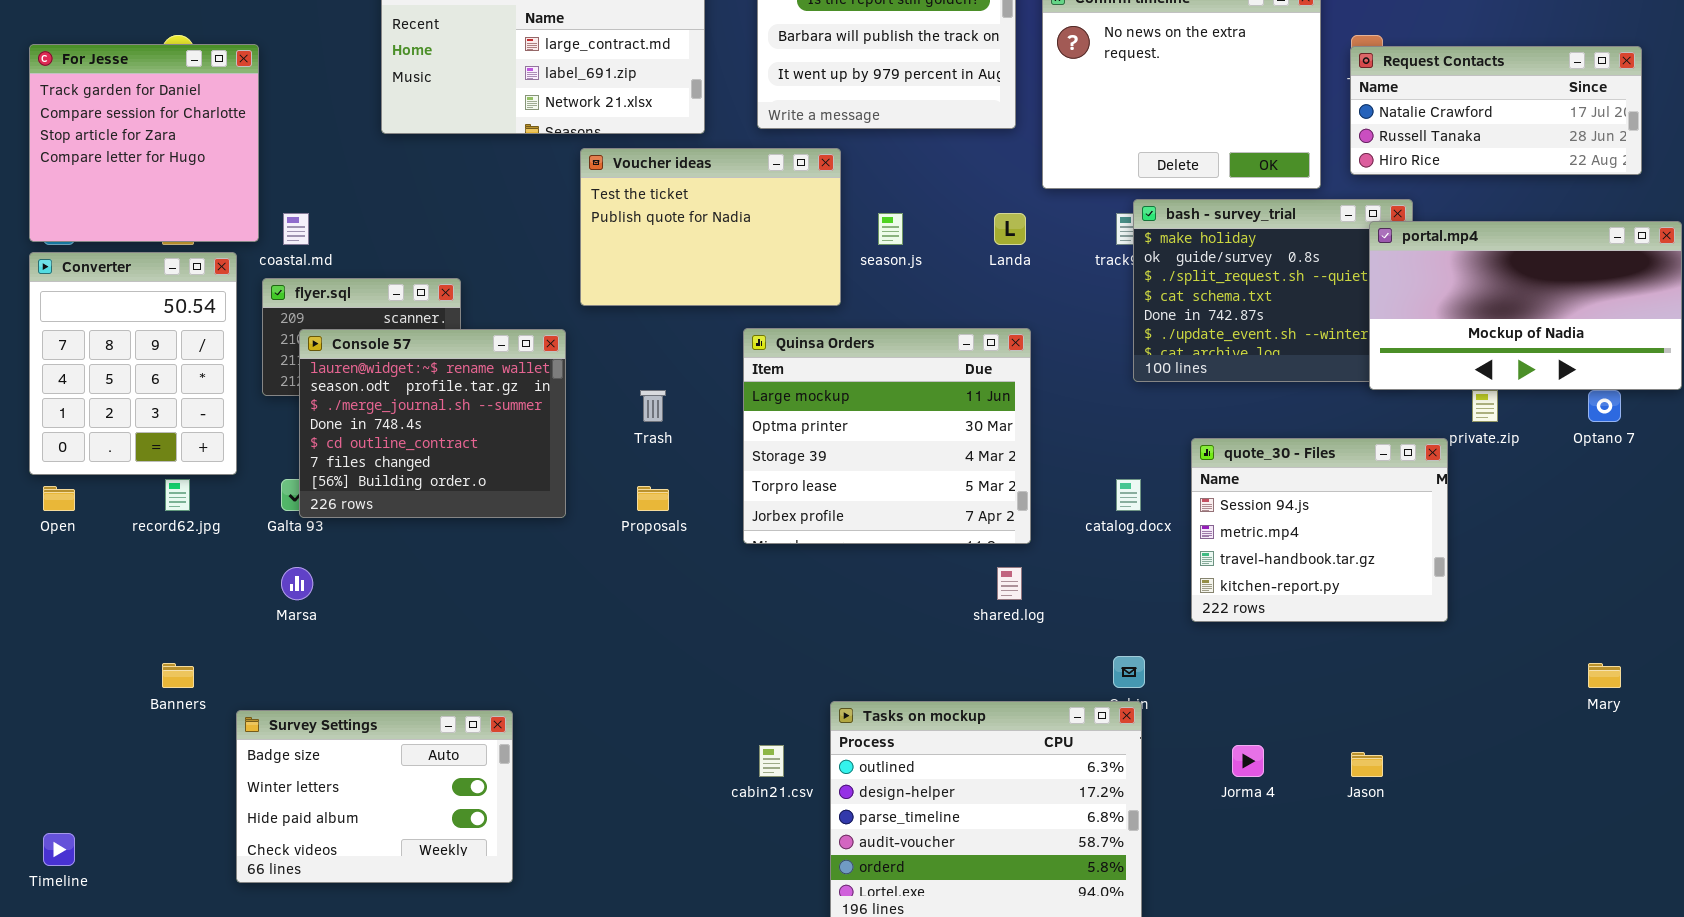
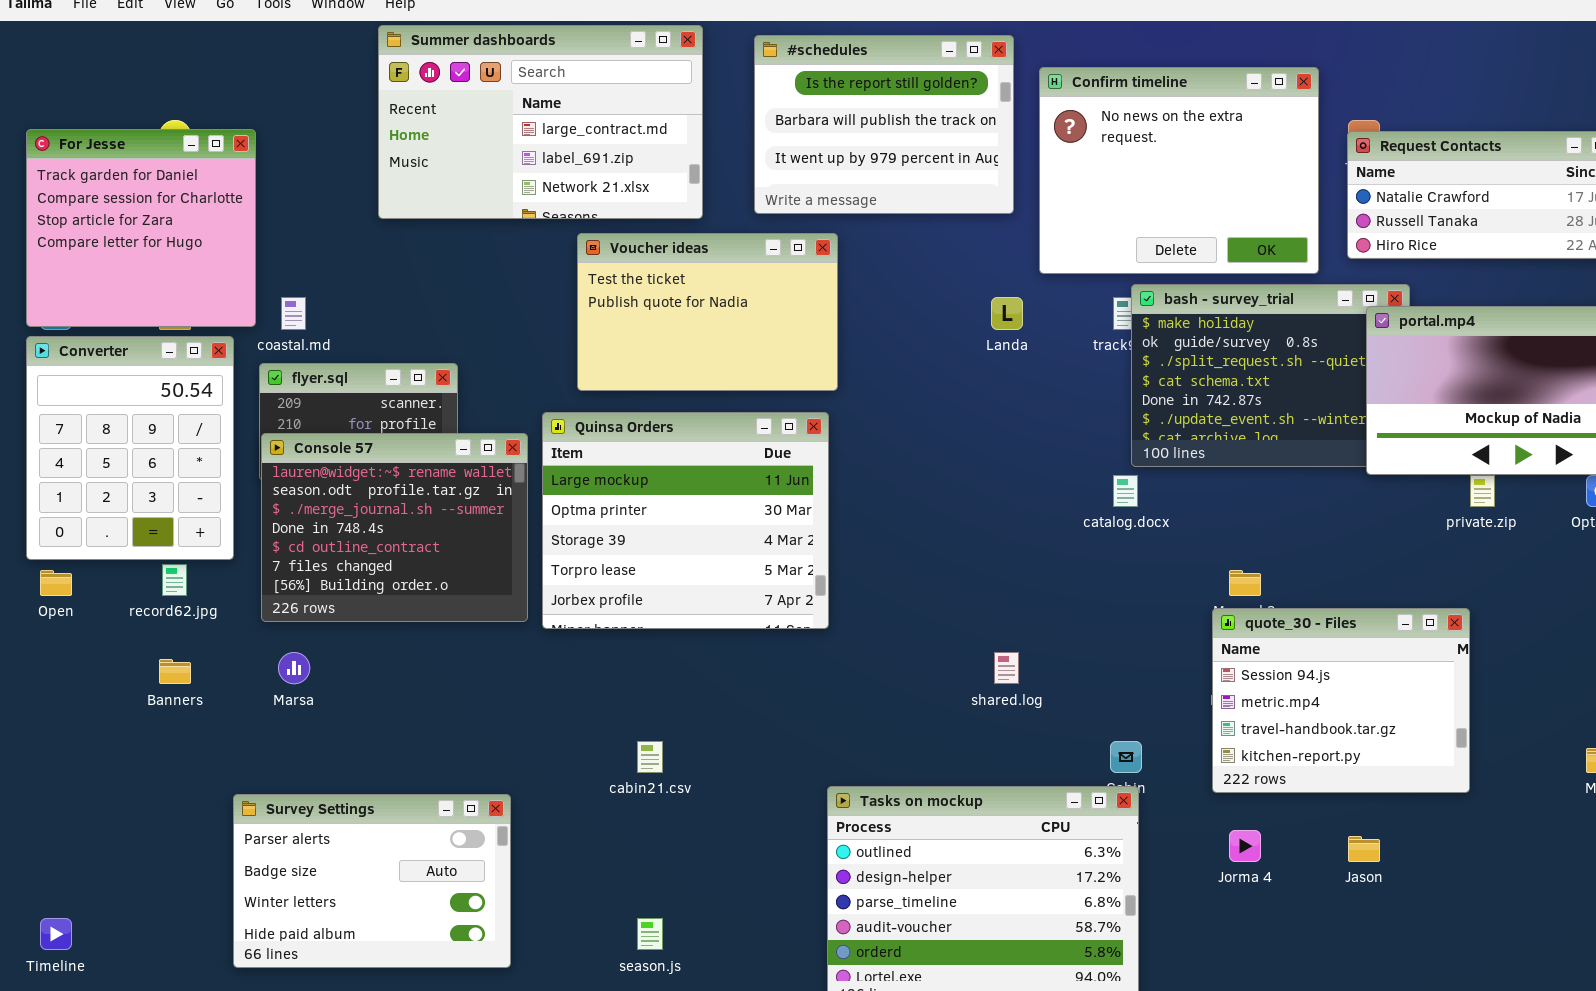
season.js: [878,213,903,245] -> [637,918,663,950], moved
Quinsa Orders: [743,328,1031,544] -> [542,412,829,629], moved
Console 57: [299,329,566,518] -> [261,433,528,622], moved
quote_30 - Files: [1191,438,1448,622] -> [1212,608,1470,793], moved
catalog.docx: [1116,479,1141,511] -> [1113,475,1138,507], moved
Banners: [162,663,194,688] -> [159,659,191,684], moved
Survey Settings: [236,710,513,883] -> [233,794,511,968], scrolled up 1 row
cabin21.csv: [759,745,784,777] -> [637,741,663,773], moved

